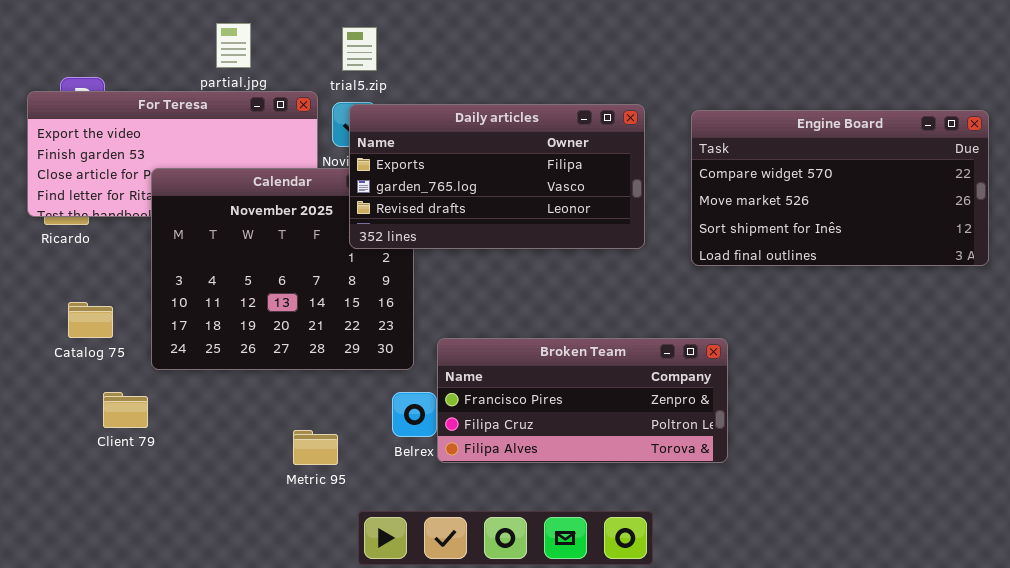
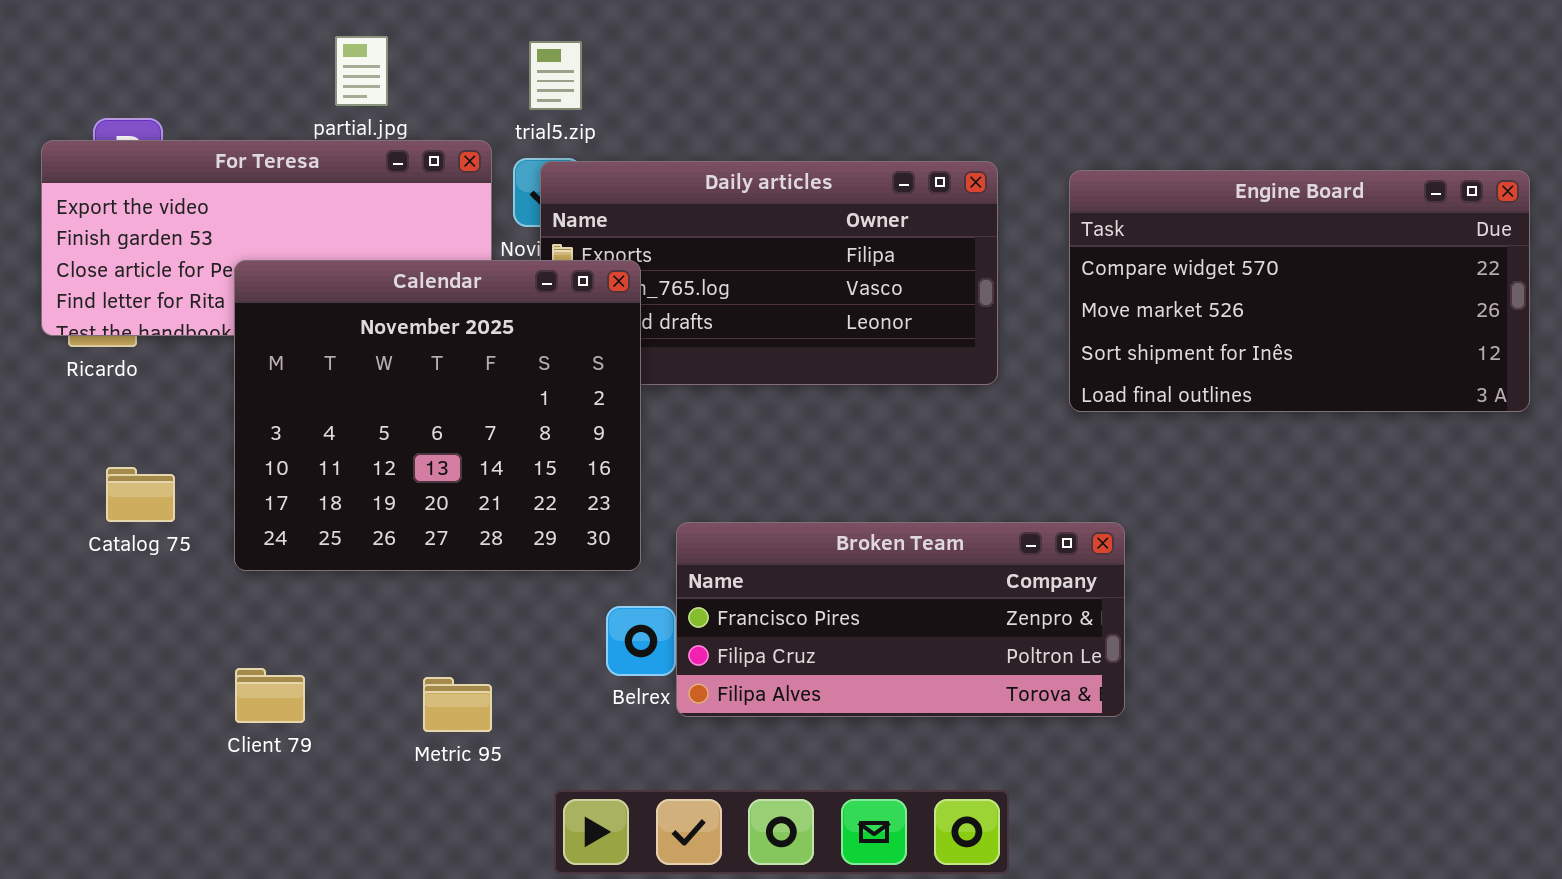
Calendar: [151,168,414,370] -> [234,260,641,571], raised
Client 79: [103,392,148,428] -> [235,668,305,723], moved
Metric 95: [293,430,338,465] -> [423,677,492,732], moved

